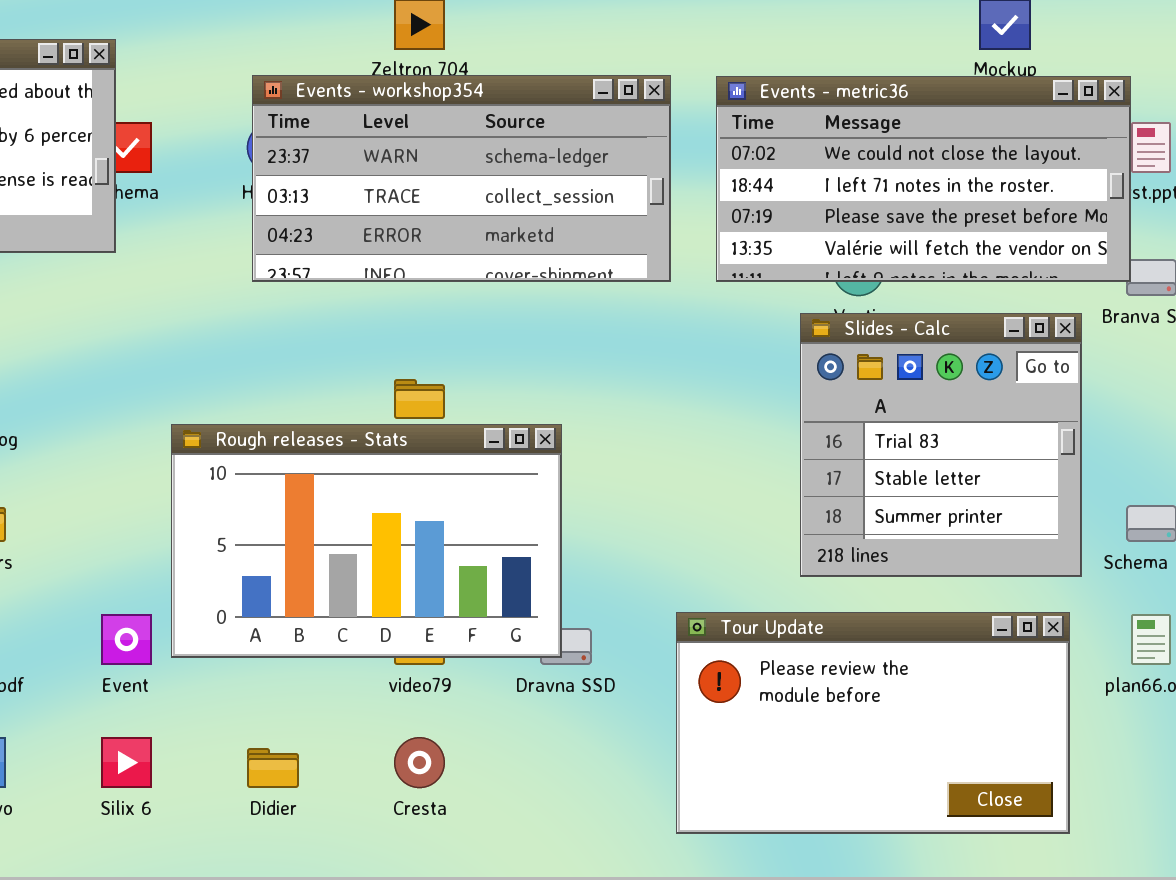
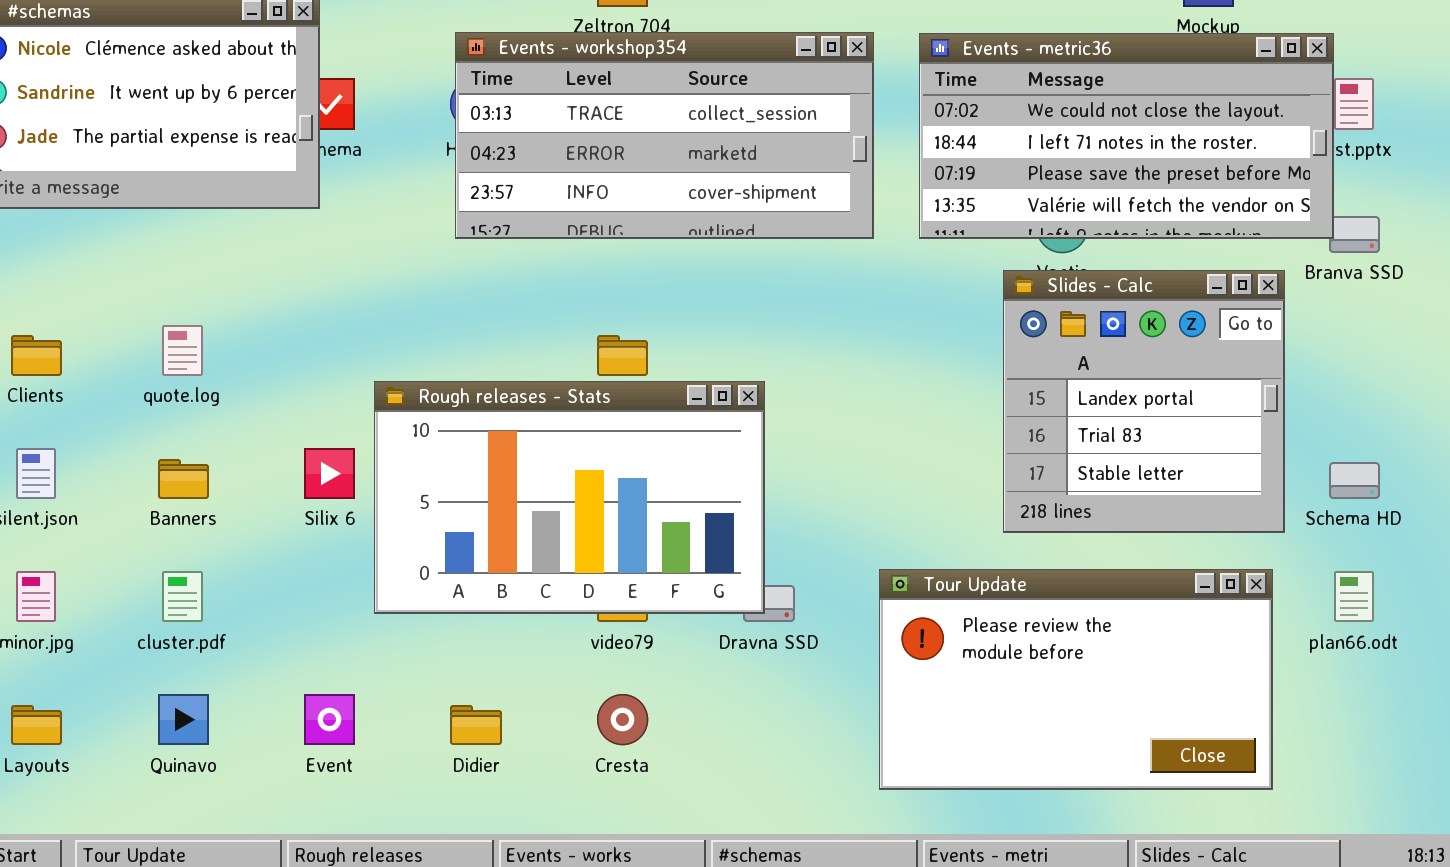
Events - workshop354: [252,75,671,282] -> [455,32,874,239], scrolled down 1 row
Slides - Calc: [800,313,1082,577] -> [1003,270,1285,533], scrolled up 1 row
Event: [101,614,152,665] -> [304,694,355,745], moved
Silix 6: [101,737,152,788] -> [304,448,355,499], moved

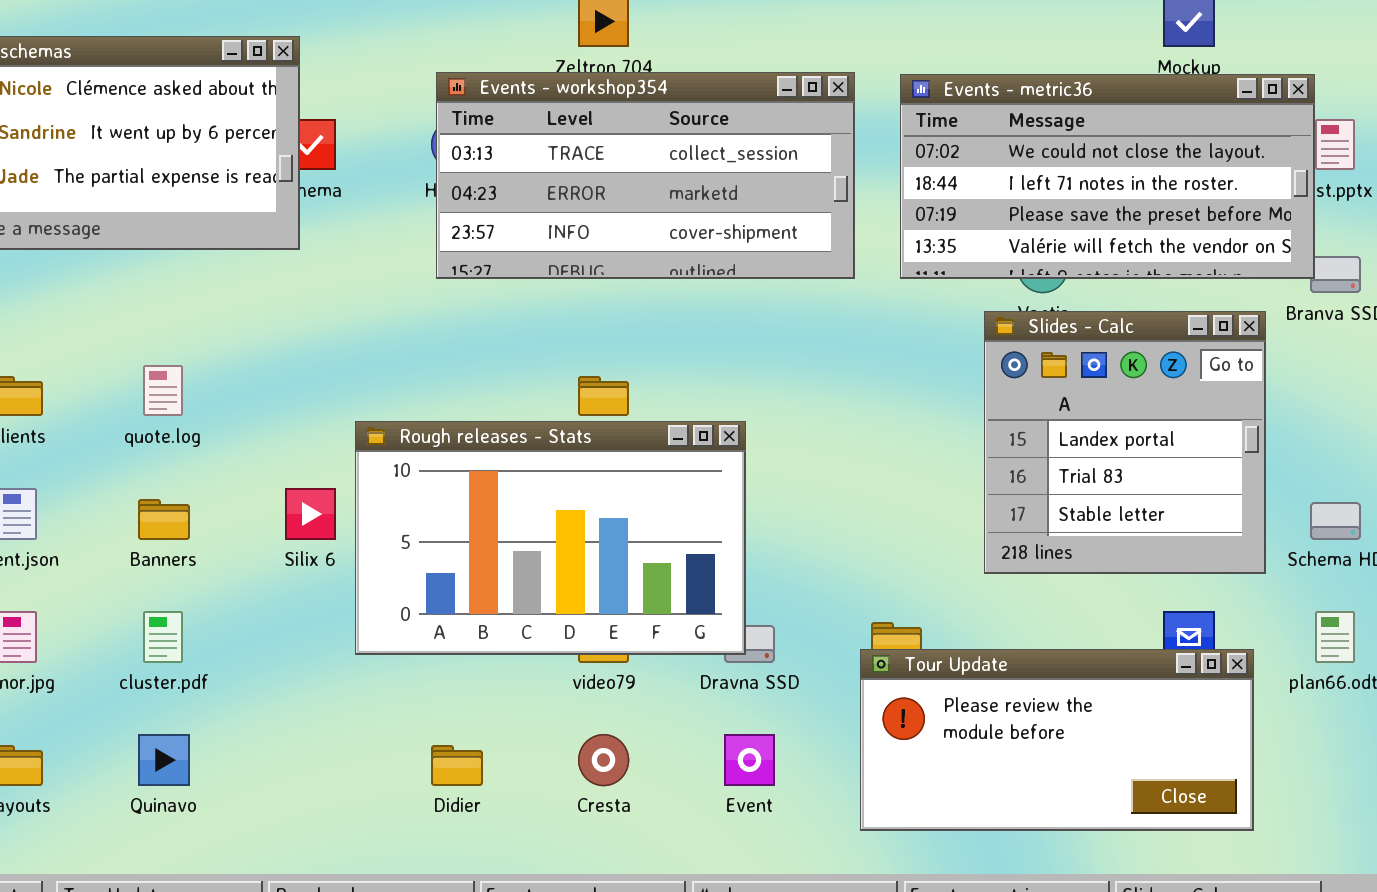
Tour Update: [879,569,1273,790] -> [860,649,1254,831], resized
Event: [304,694,355,745] -> [724,734,775,786], moved

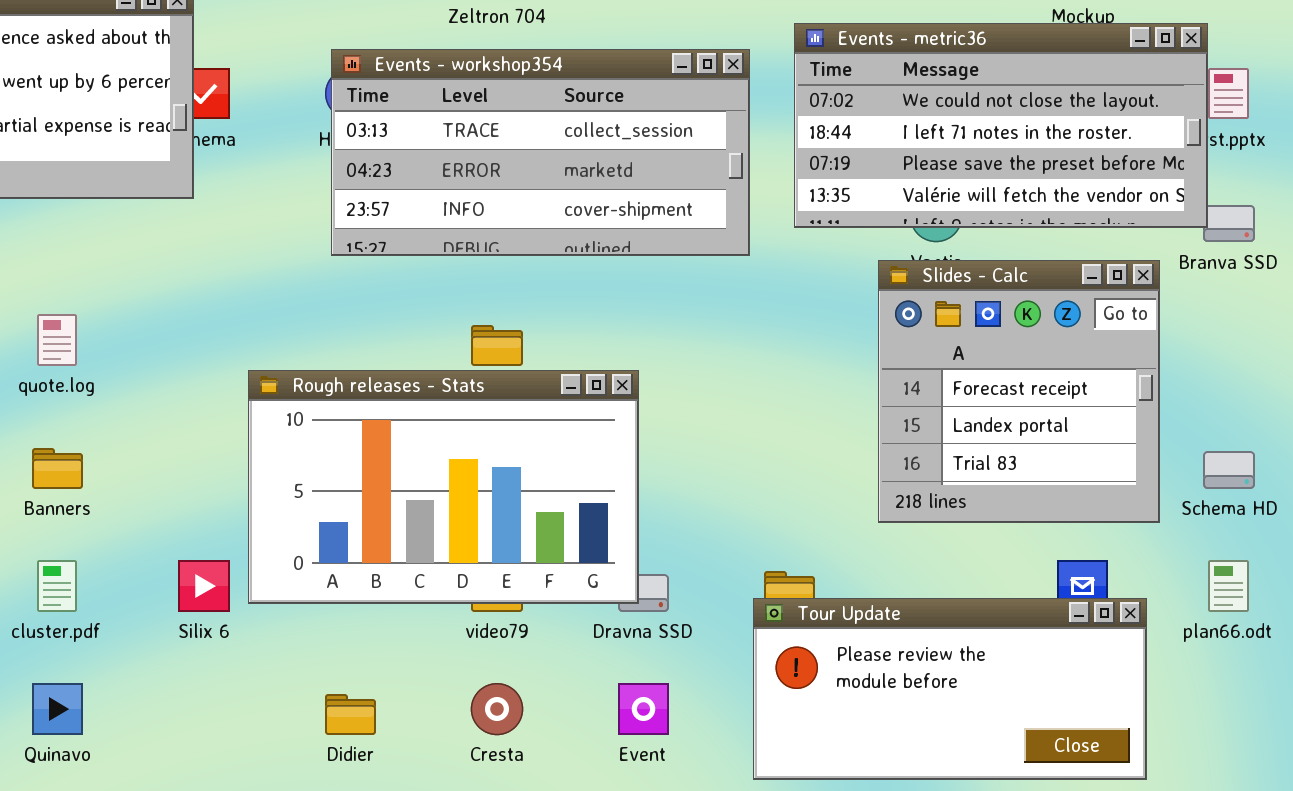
Events - workshop354: [436,72,855,279] -> [331,49,750,256], moved
Slides - Calc: [984,311,1266,574] -> [878,260,1160,523], scrolled up 1 row
Silix 6: [285,488,336,540] -> [178,560,230,612], moved

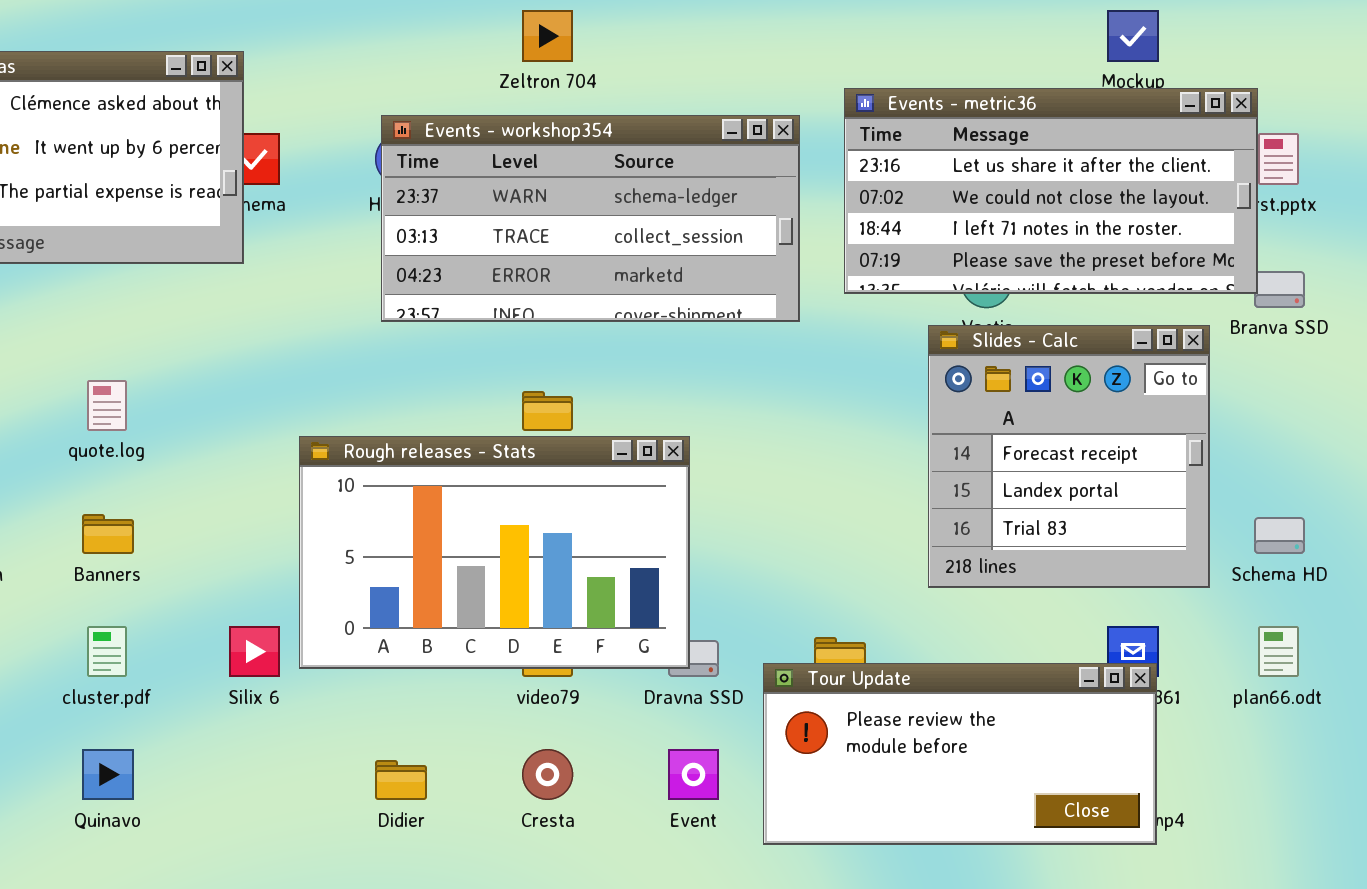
Events - metric36: [794,23,1208,228] -> [844,88,1258,294], scrolled up 1 row
Events - workshop354: [331,49,750,256] -> [381,115,800,322], scrolled up 1 row
Tour Update: [753,598,1147,780] -> [763,663,1157,845], moved

